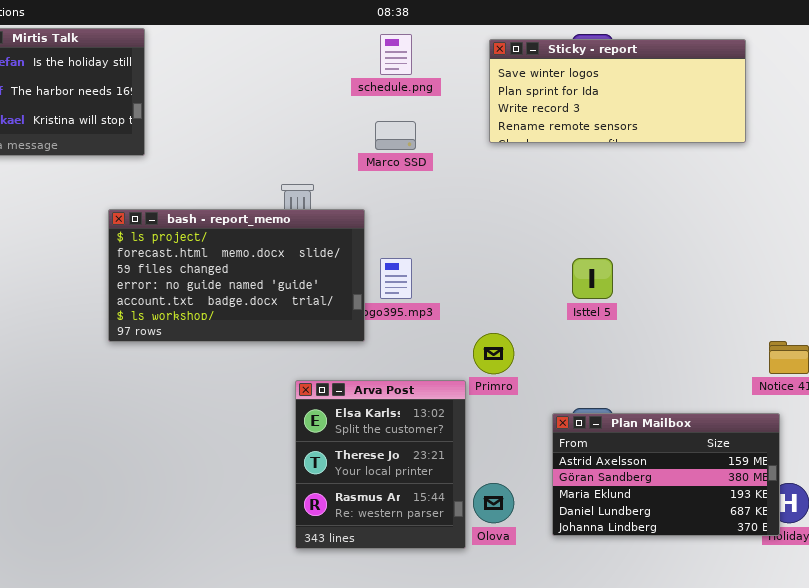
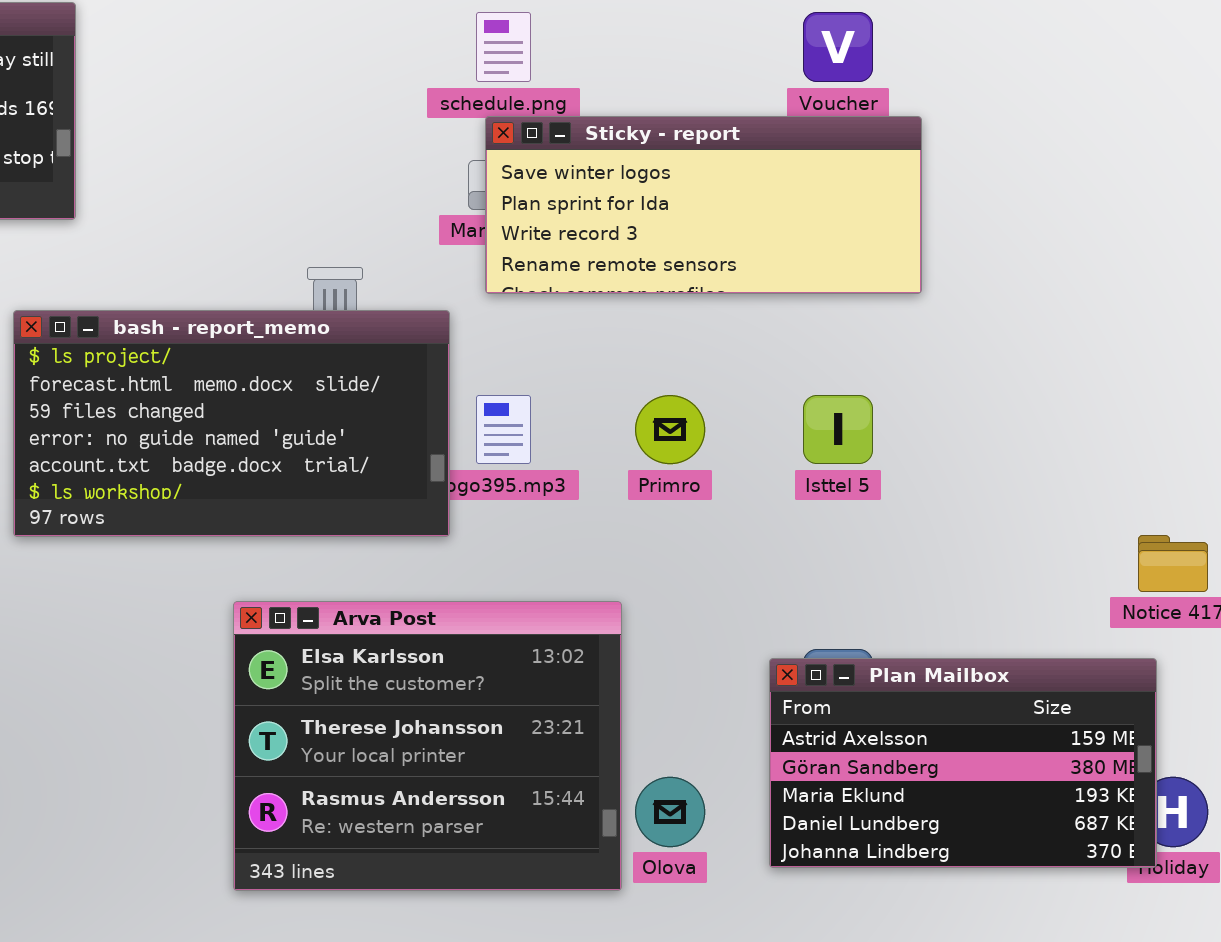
Sticky - report: [489,39,746,143] -> [485,116,922,294], moved
Primro: [473,333,514,374] -> [635,395,705,464], moved
Arva Post: [295,380,466,549] -> [233,601,622,891], resized

